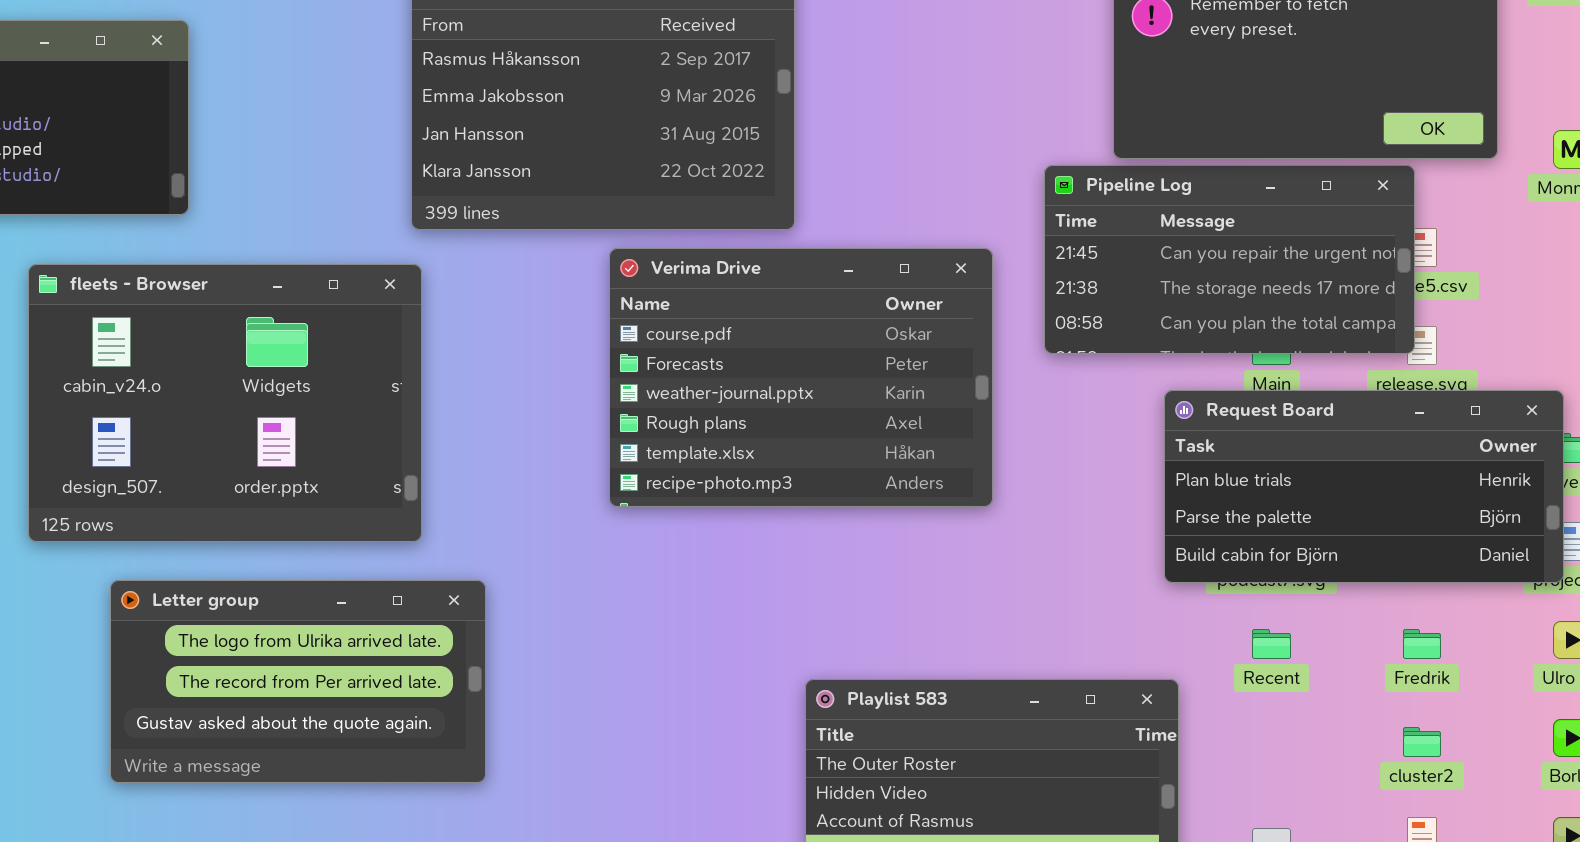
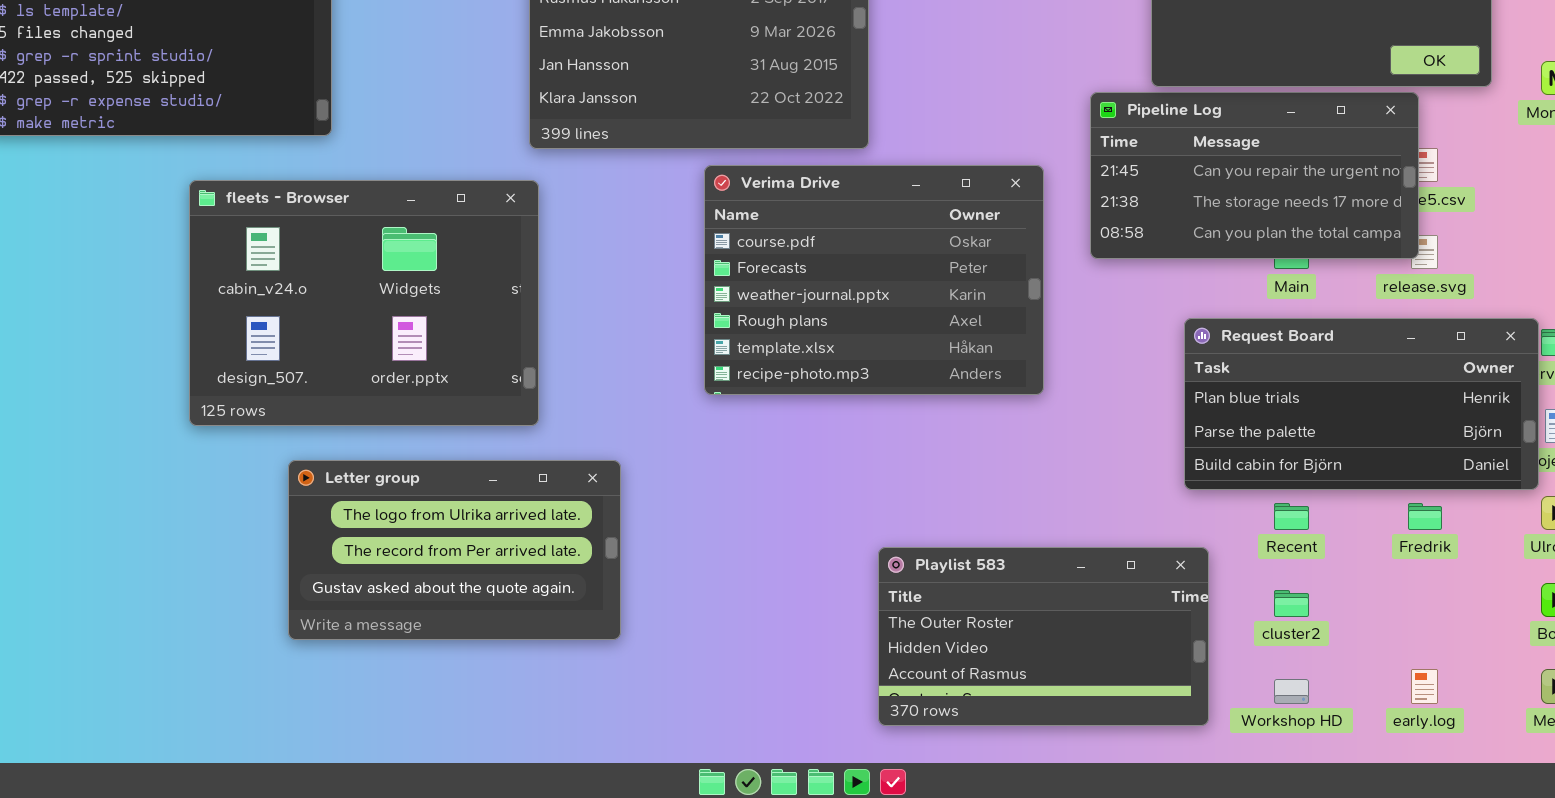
Request Board: [1164,390,1564,583] -> [1184,318,1539,490], moved
Letter group: [110,580,486,783] -> [288,460,621,640], moved
cluster2: [1403,727,1441,757] -> [1274,590,1309,617], moved

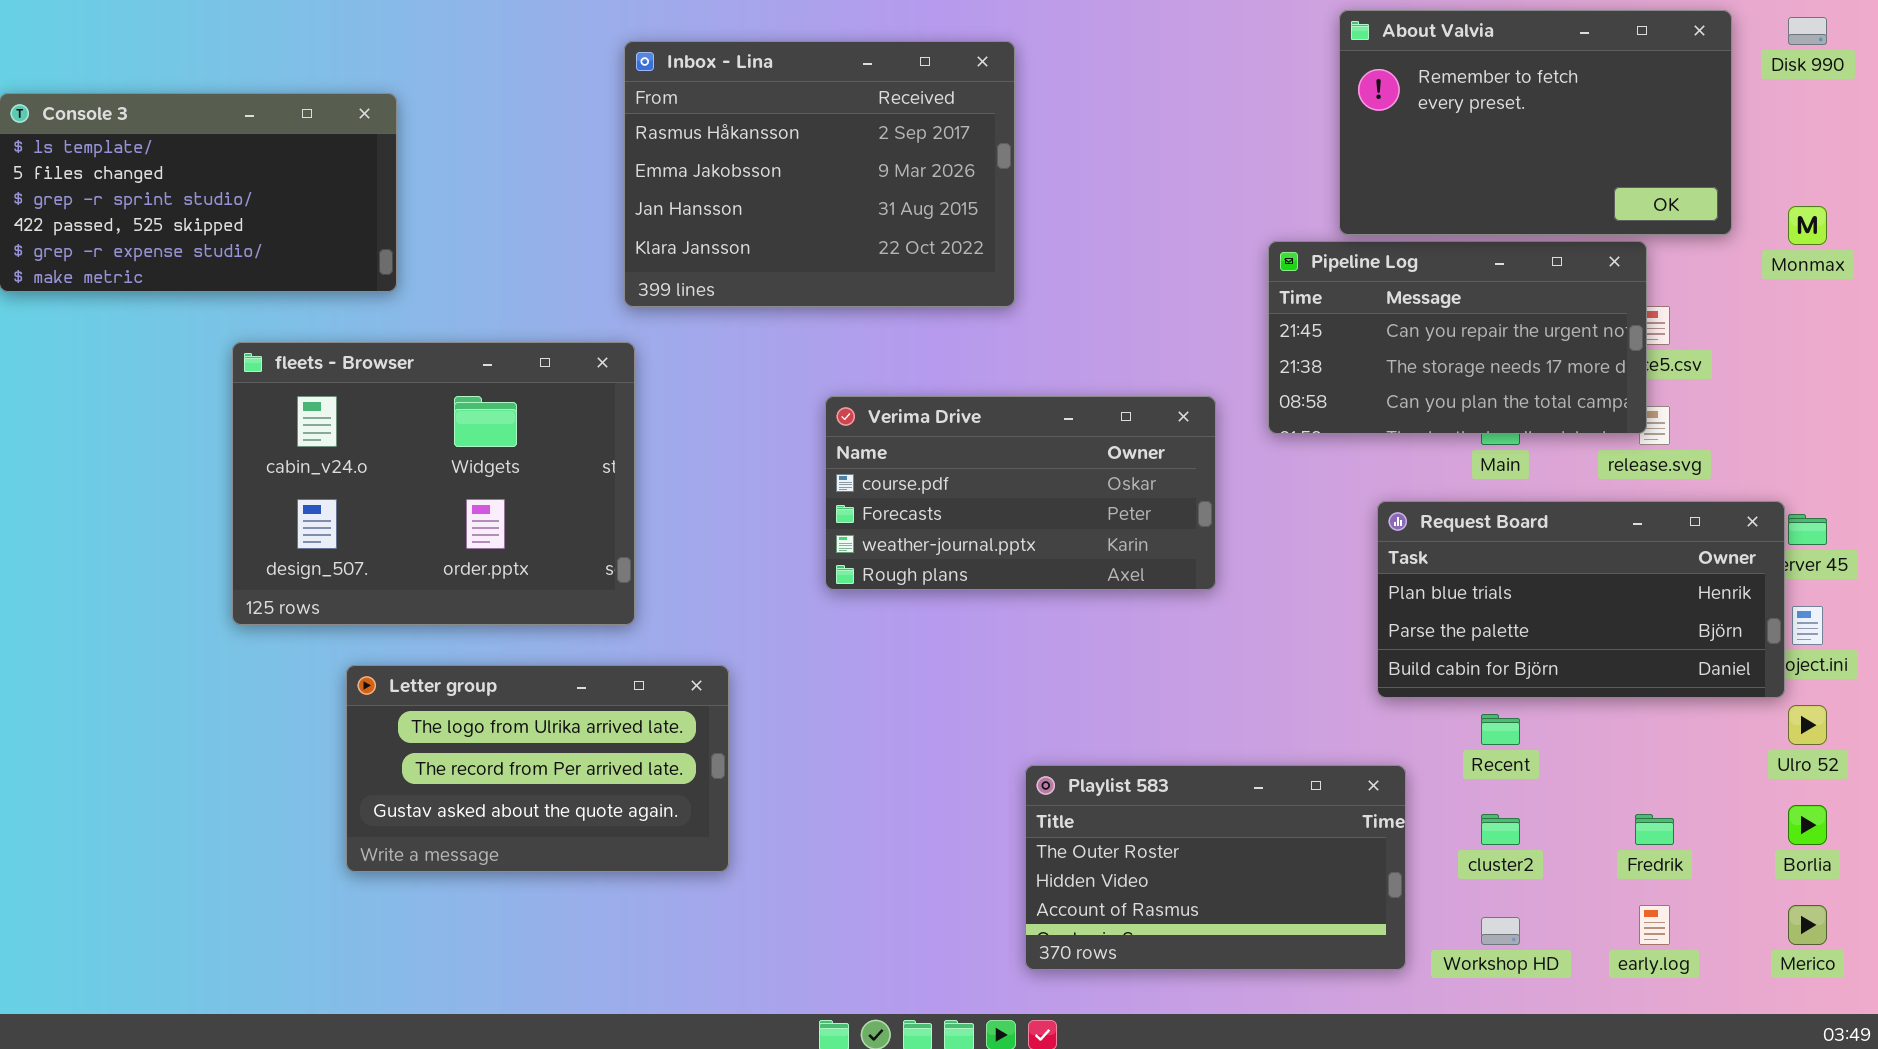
Verima Drive: [704,165,1044,395] -> [825,396,1216,590], resized
Fredrik: [1408,503,1442,530] -> [1635,814,1674,845], moved

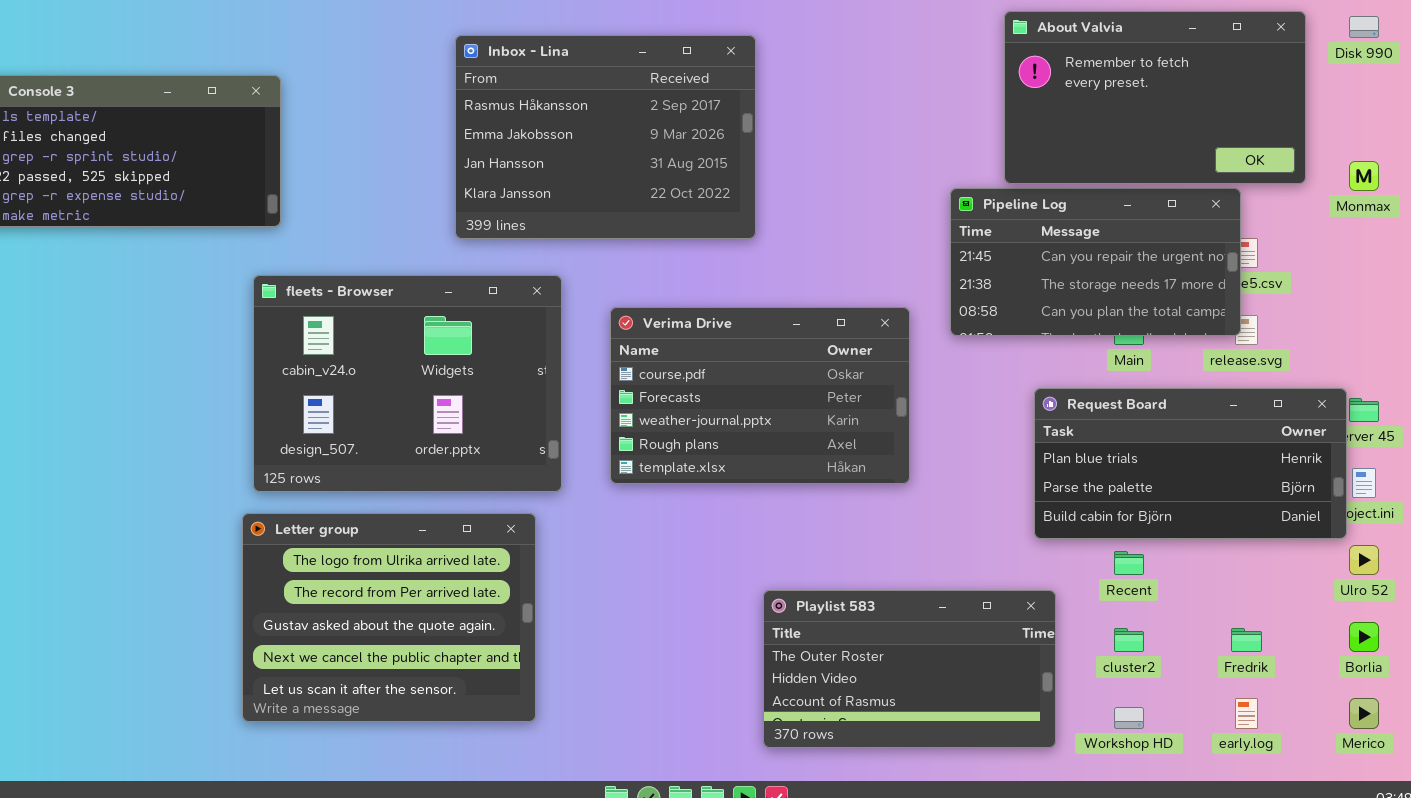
fleets - Browser: [232,342,635,625] -> [253,275,562,492], moved
Verima Drive: [825,396,1216,590] -> [610,307,910,484], resized
Letter group: [346,665,729,872] -> [242,513,536,722], resized

